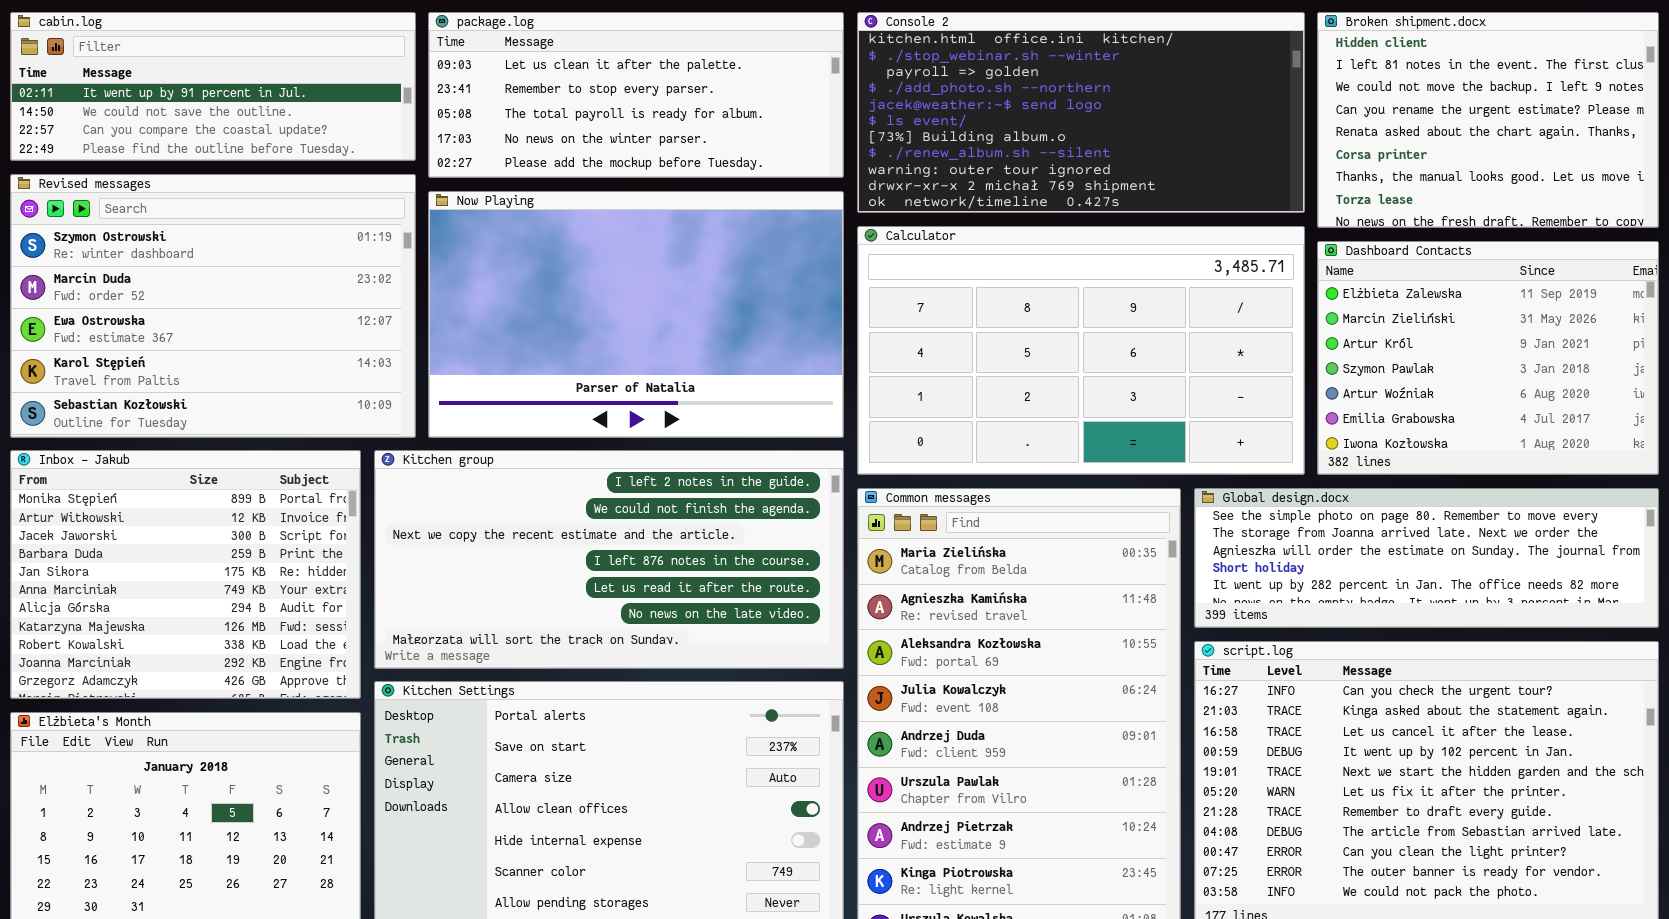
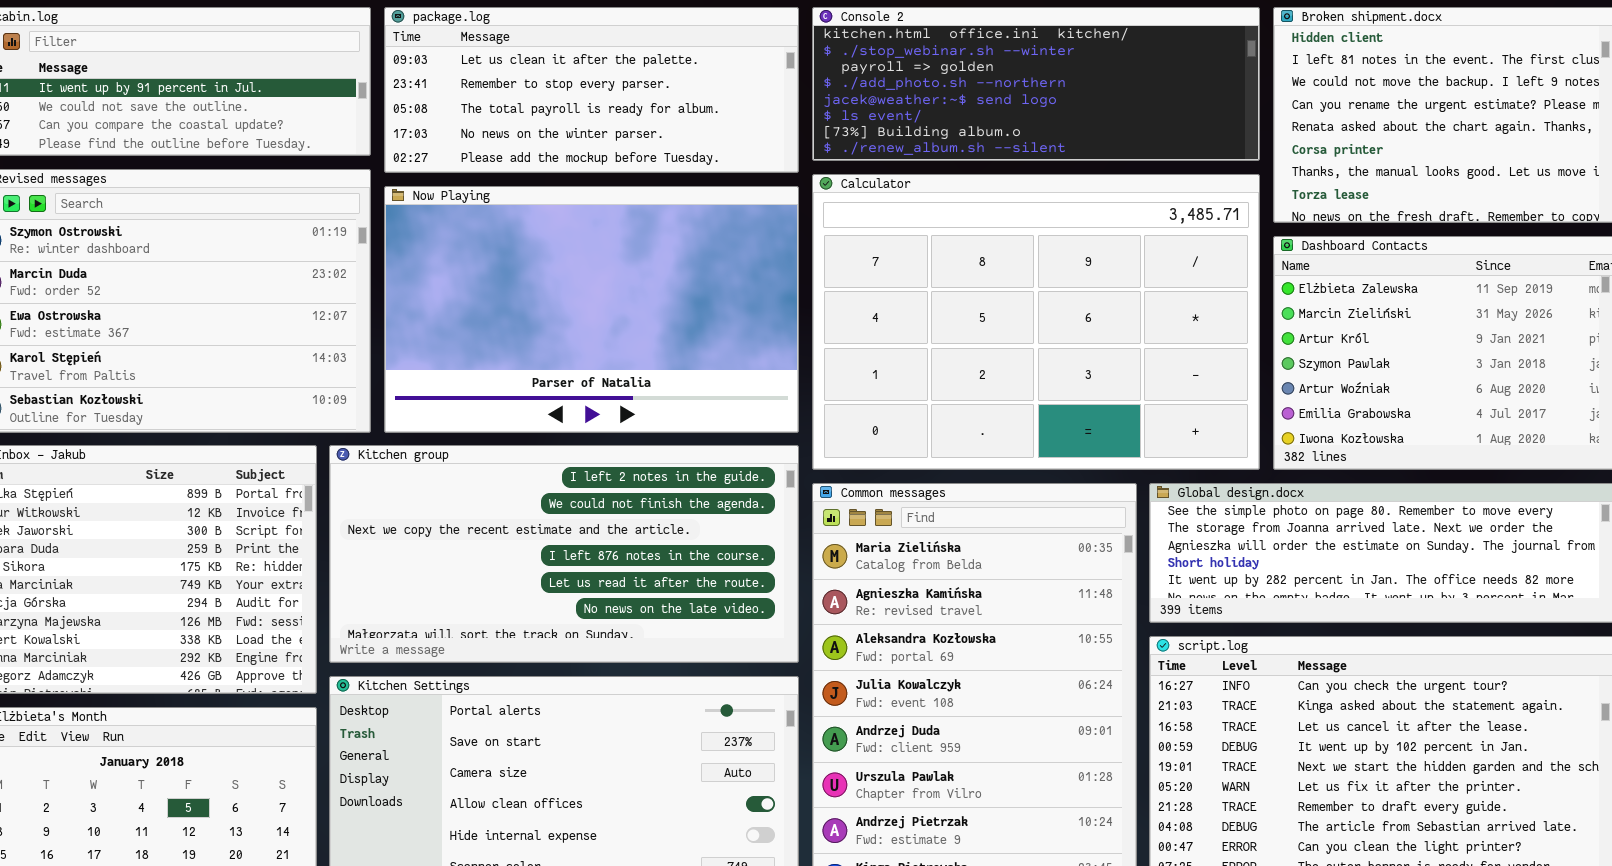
Console 2: [857,12,1305,213] -> [812,7,1260,161], resized
Calculator: [857,226,1305,475] -> [812,174,1260,470], resized

